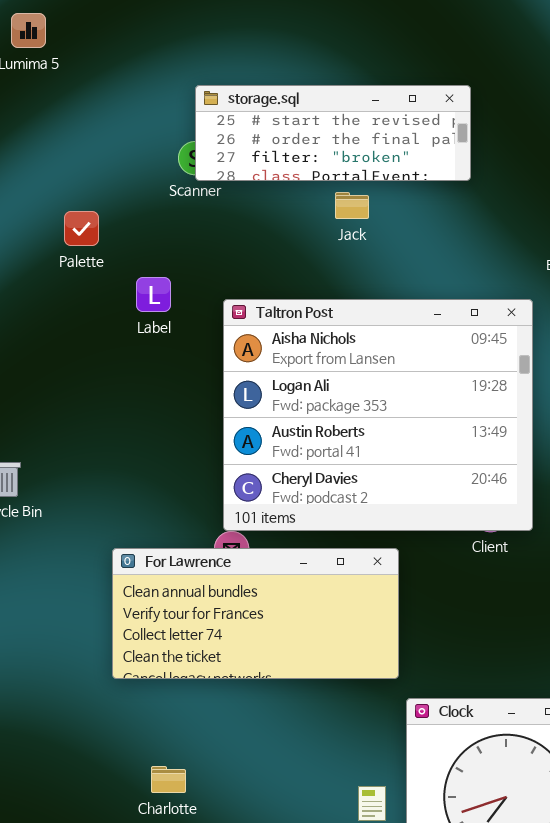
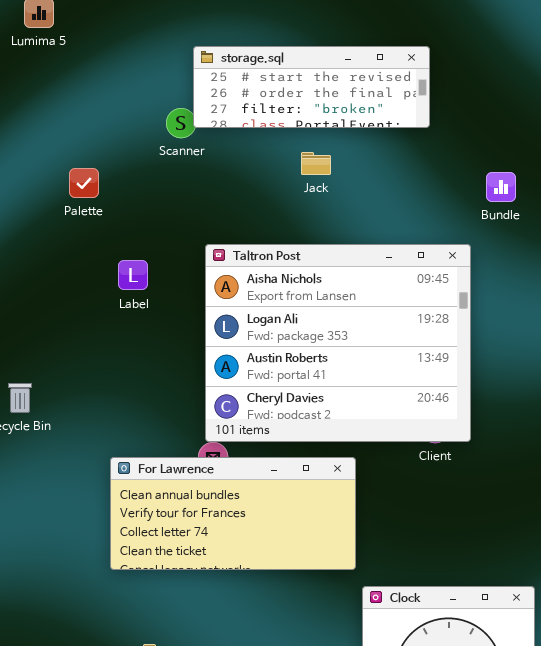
storage.sql: [195,85,471,181] -> [193,46,430,128], moved
Label: [136,277,171,312] -> [118,260,148,290], moved

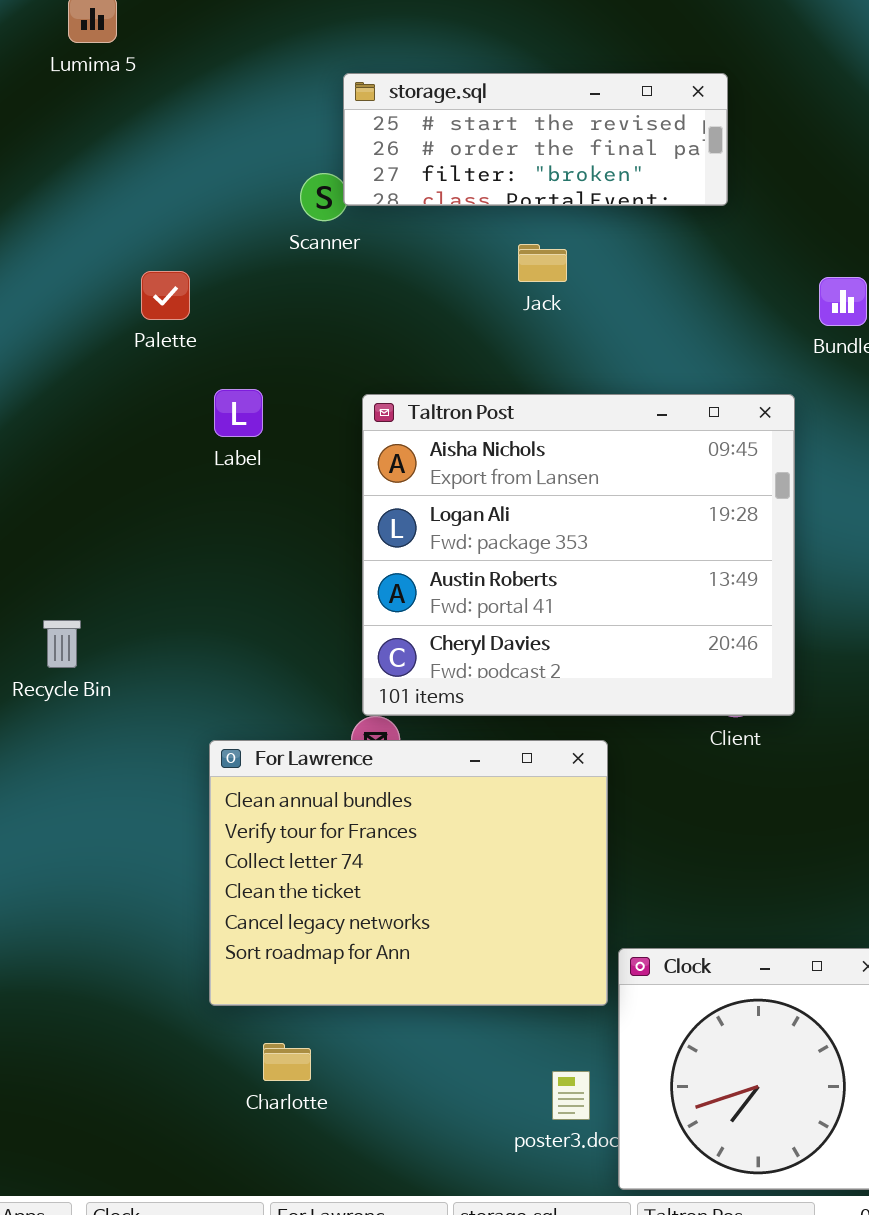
Label: [118,260,148,290] -> [214,389,263,437], moved
For Lawrence: [110,457,356,570] -> [209,740,608,1006], resized

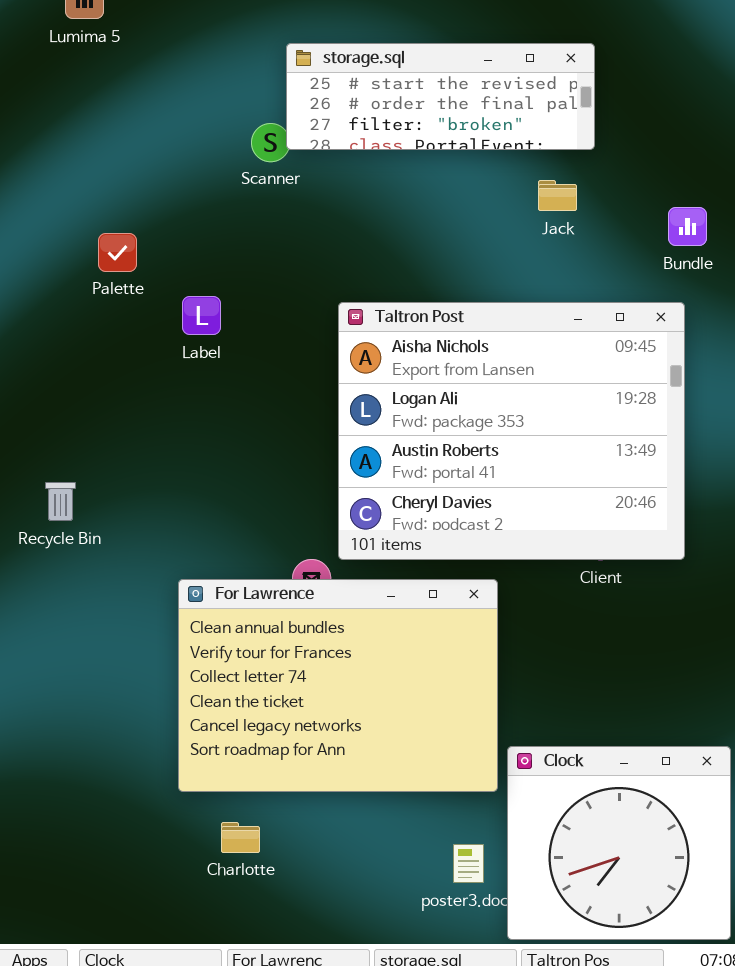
Jack: [518,244,567,282] -> [538,180,577,211], moved
Palette: [141,271,190,320] -> [98,233,137,272], moved
Taltron Post: [362,394,795,716] -> [338,302,685,560], moved

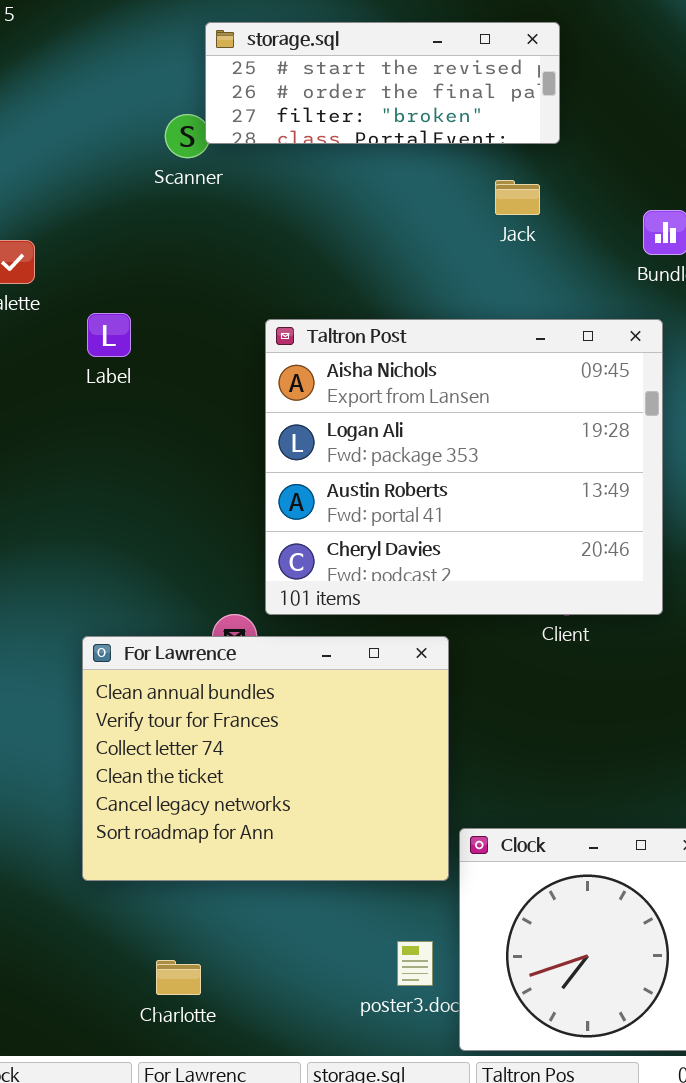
Charlotte: [221,822,260,853] -> [156,960,201,995], moved

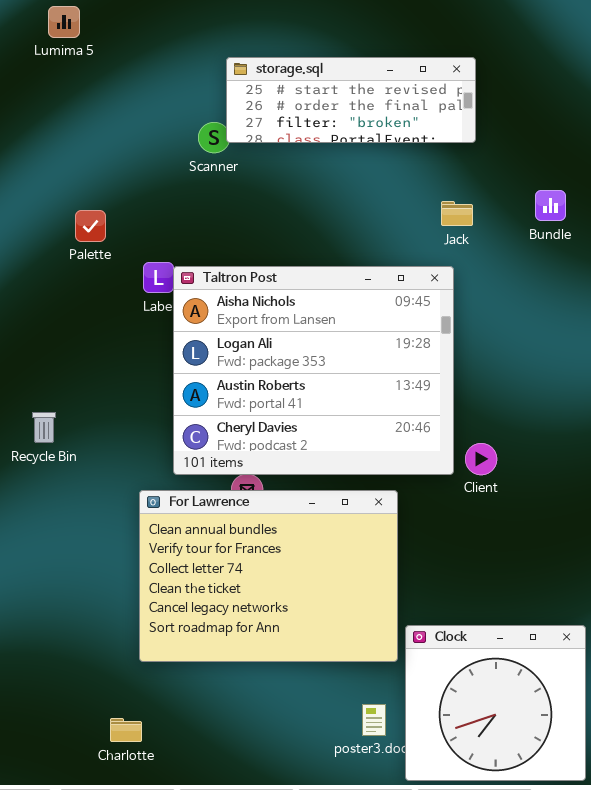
Jack: [495,180,540,215] -> [441,201,473,226], moved
Taltron Post: [265,319,663,615] -> [173,266,454,475], moved
Charlotte: [156,960,201,995] -> [110,718,142,742], moved

